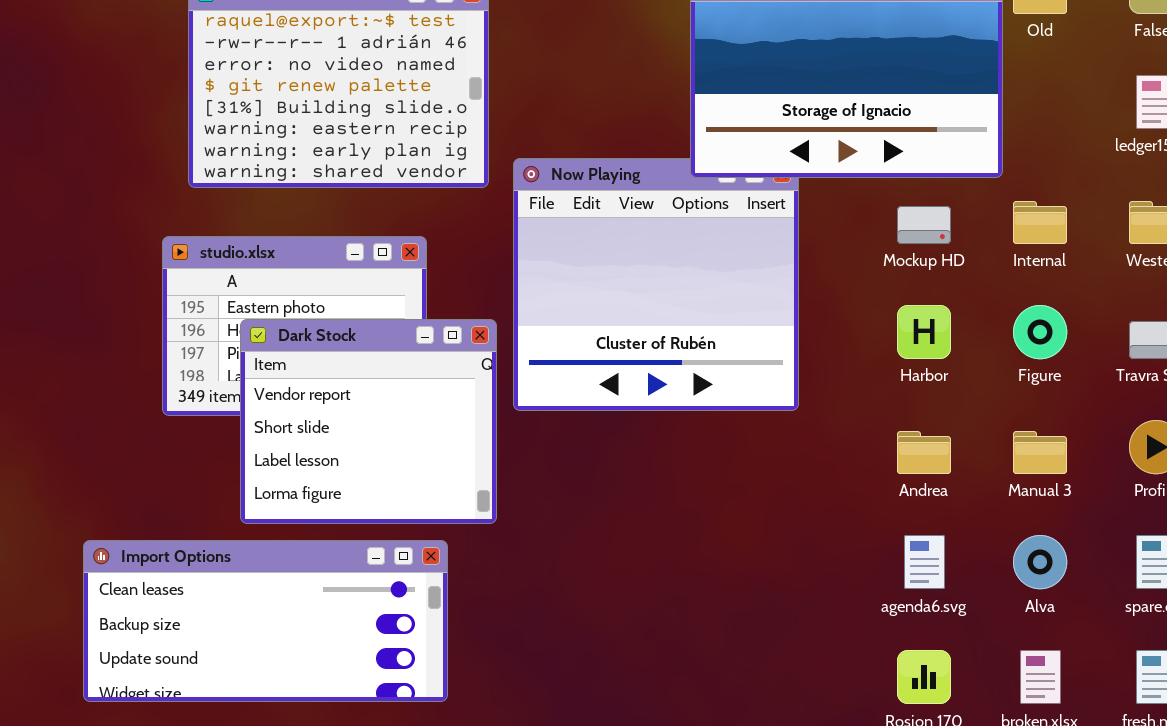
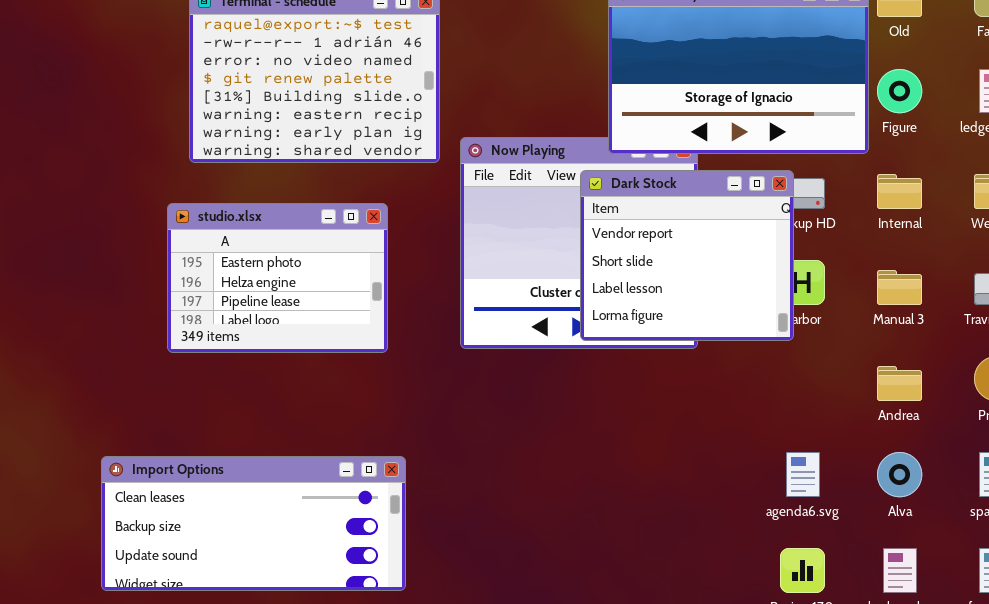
Figure: [1013,305,1067,359] -> [877,69,922,113], moved
Dark Stock: [240,319,497,524] -> [580,170,794,341], moved
Andrea: [897,431,951,474] -> [877,366,922,401], moved
Manual 3: [1013,431,1067,474] -> [877,270,922,305], moved

